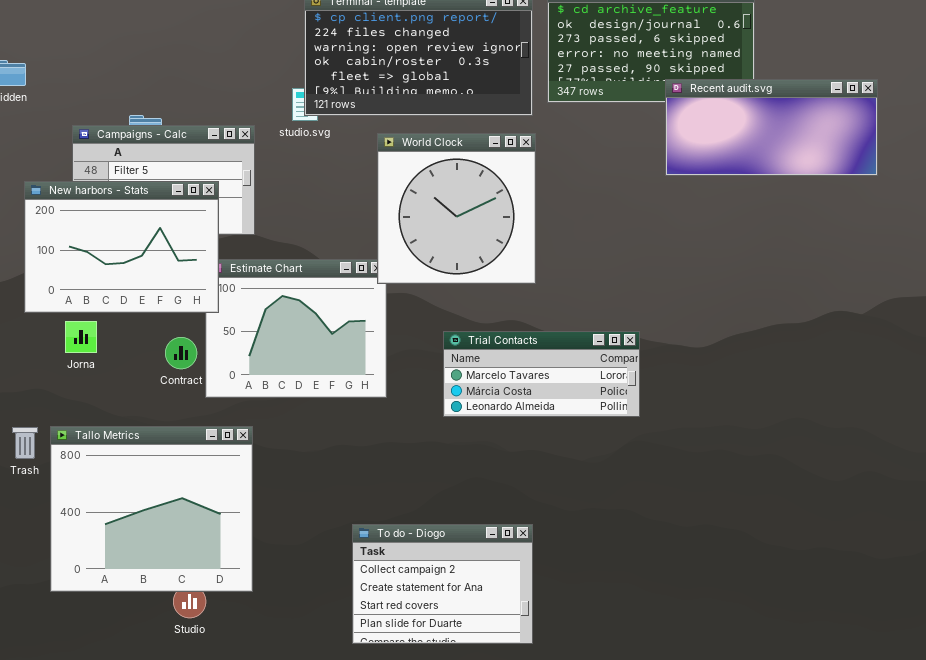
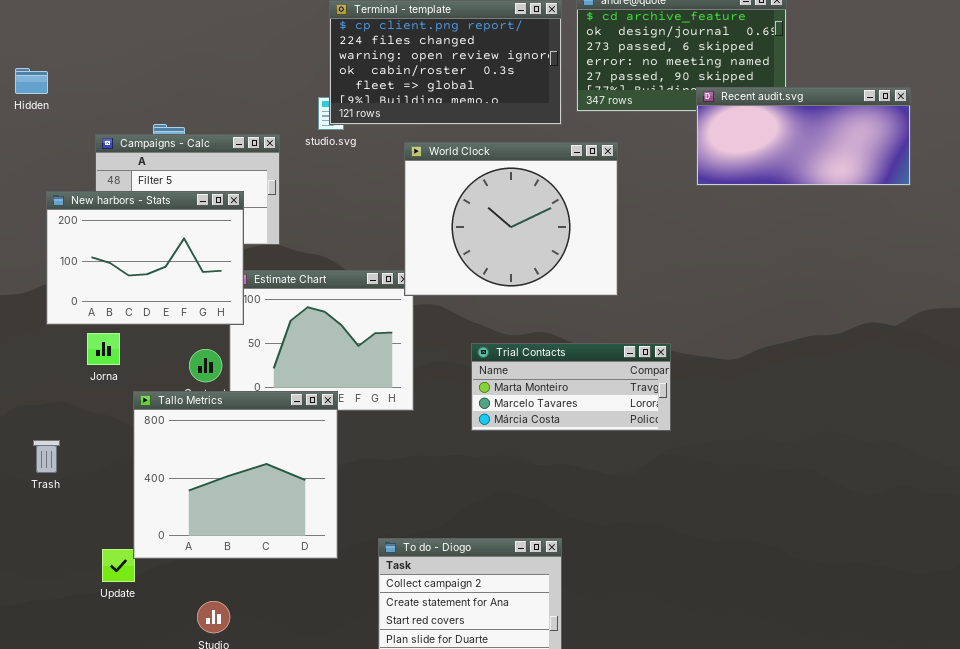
World Clock: [377,133,536,284] -> [404,142,618,296], resized
Trial Contacts: [443,331,640,417] -> [471,343,671,431], scrolled up 1 row
Tallo Metrics: [50,426,253,592] -> [133,391,338,559], moved

